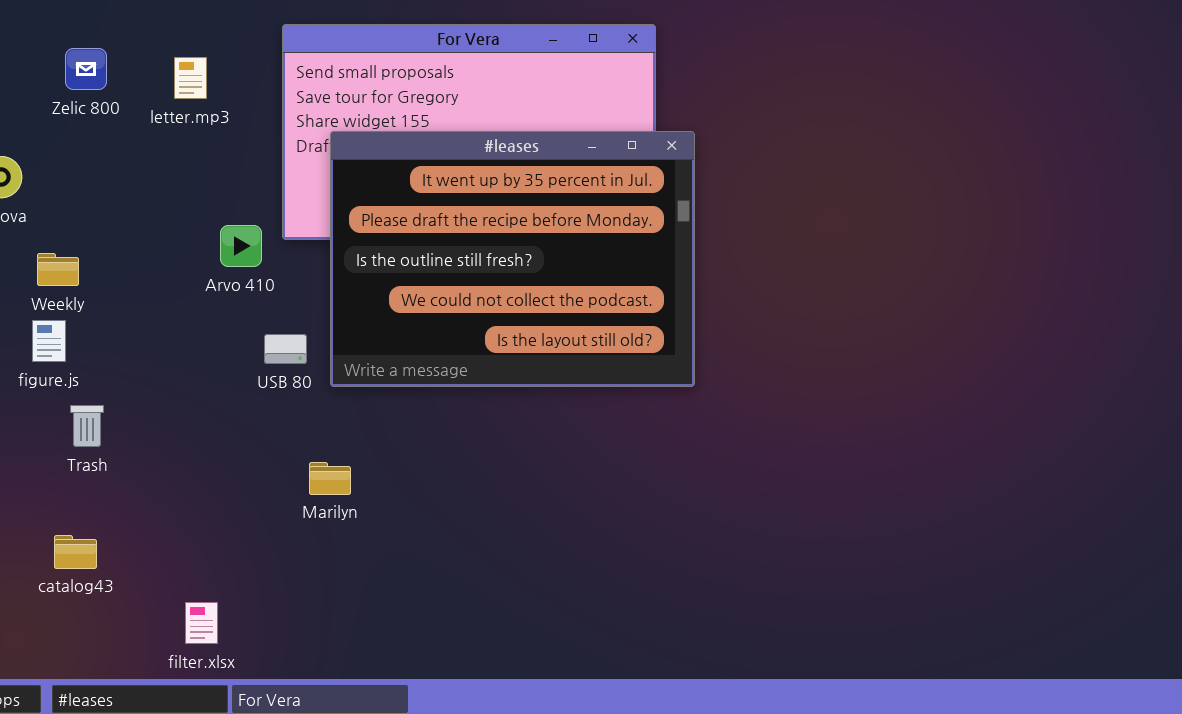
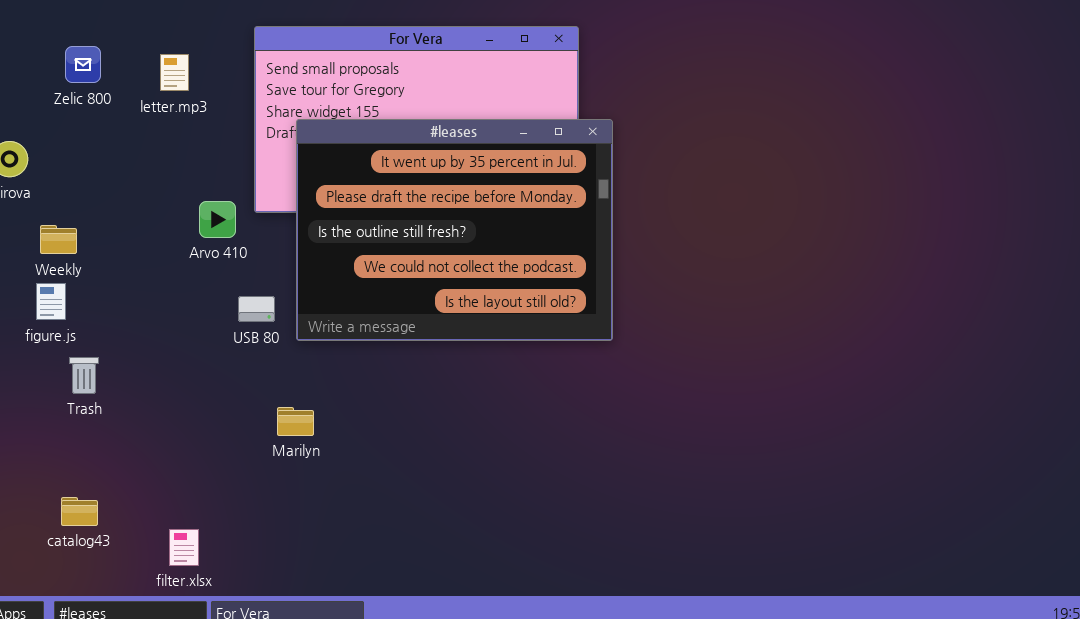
catalog43: [54,535,97,569] -> [61,497,98,526], moved

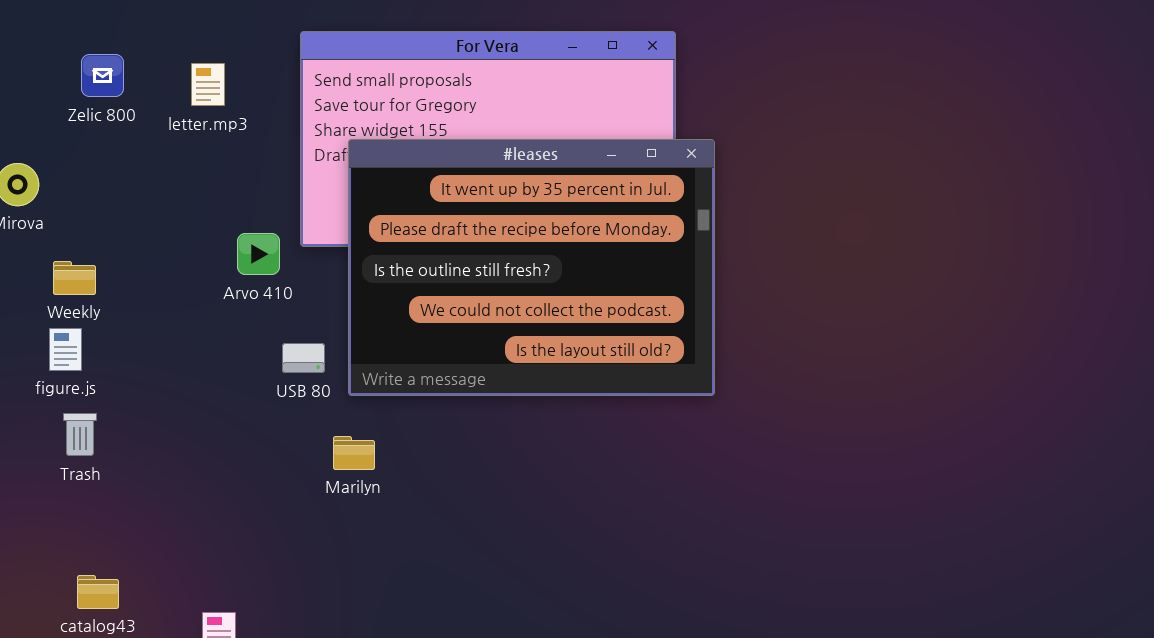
Trash: [69,357,99,394] -> [63,413,97,456], moved
Marilyn: [277,407,314,436] -> [333,436,375,470], moved

